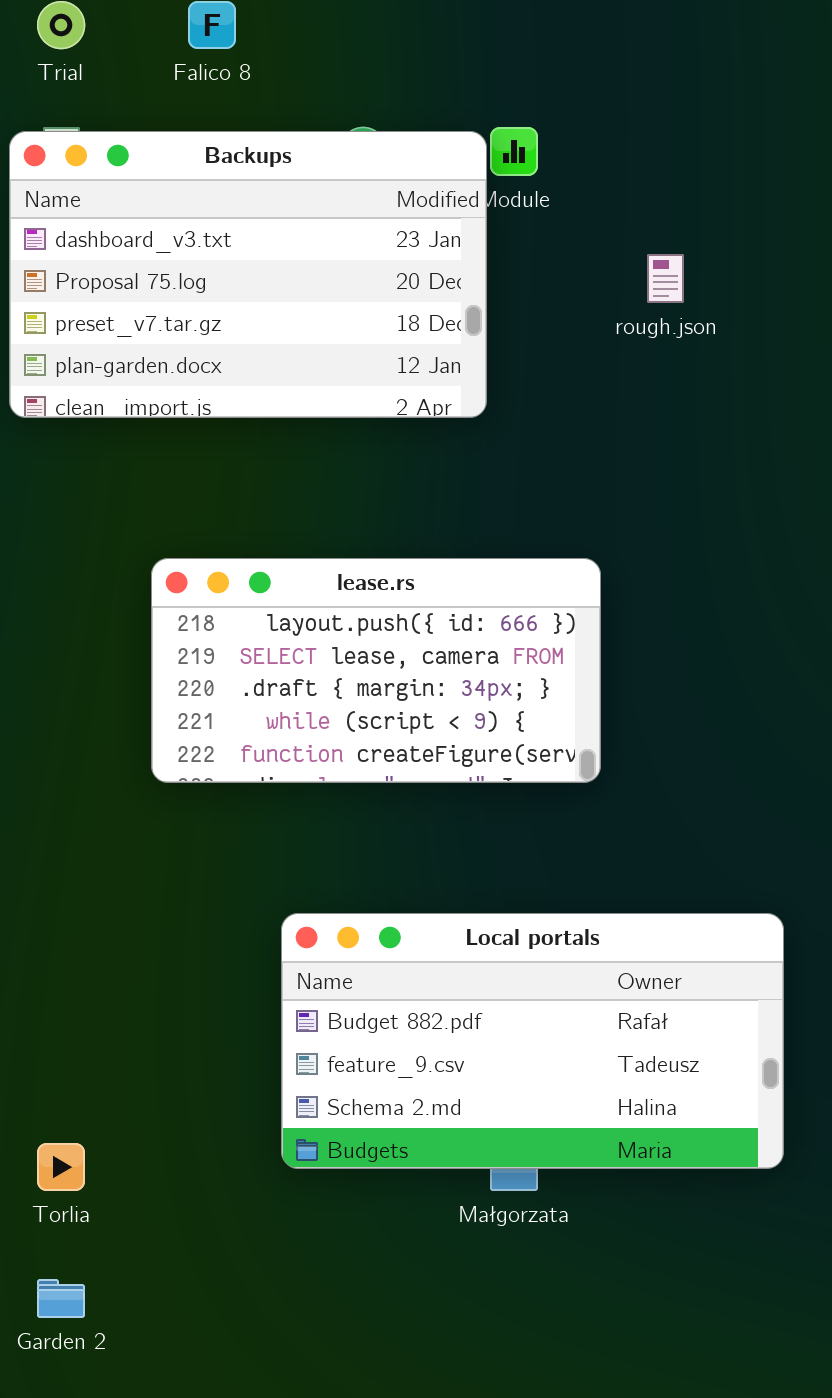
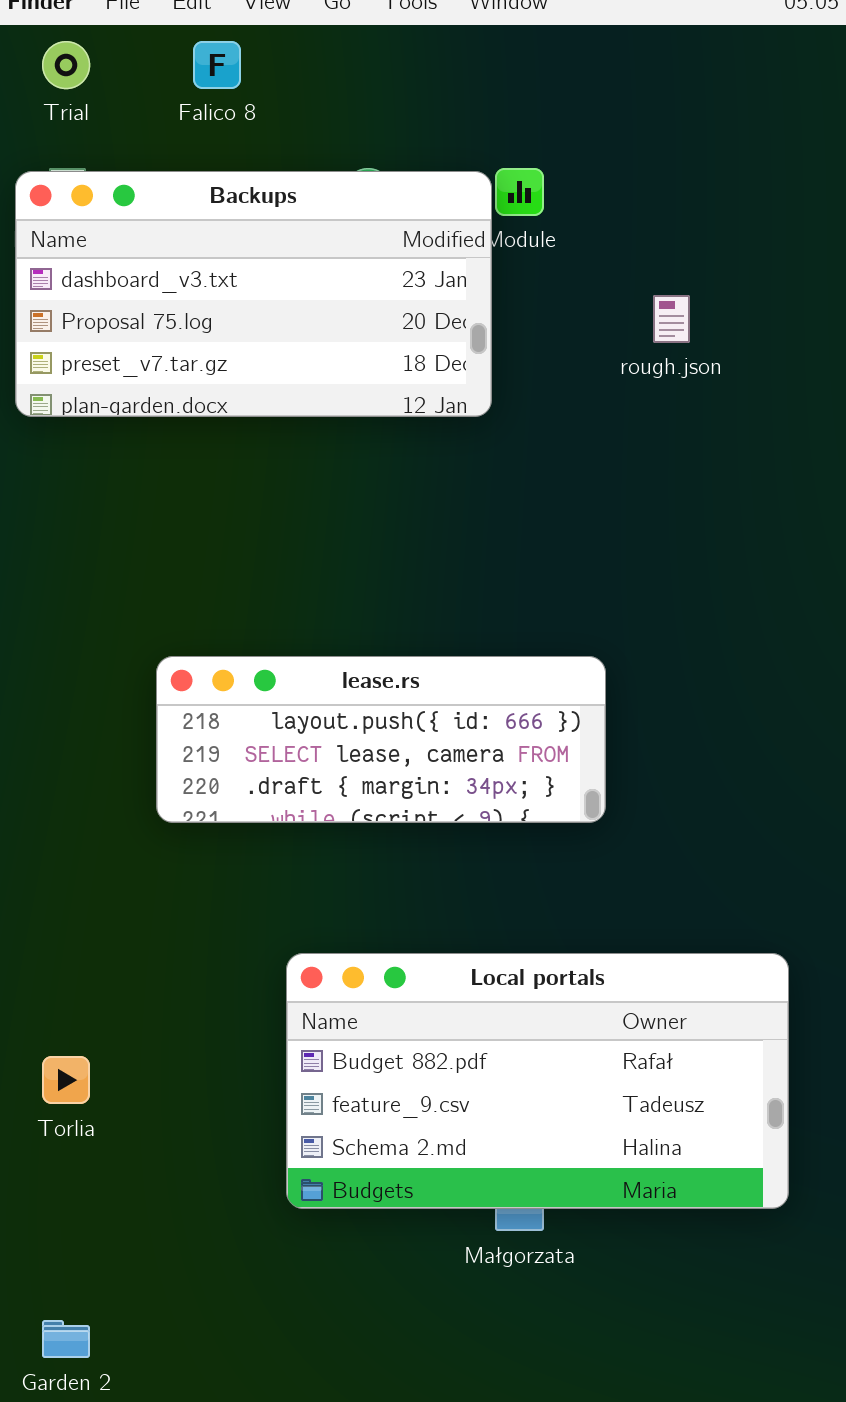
Backups: [9,131,487,418] -> [15,171,492,417], resized
lease.rs: [151,558,601,783] -> [156,656,606,823], resized
Torlia: [37,1143,85,1191] -> [42,1056,90,1104], moved

